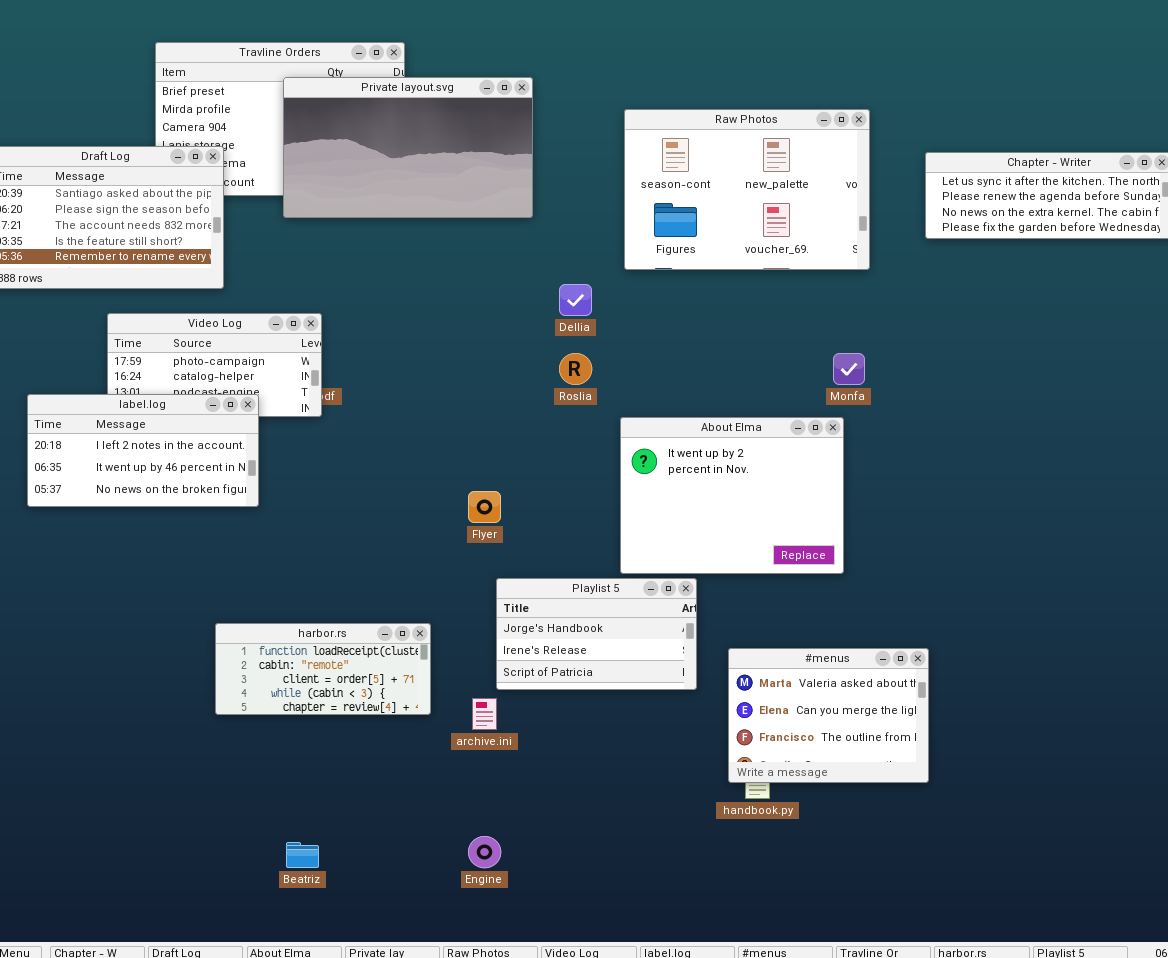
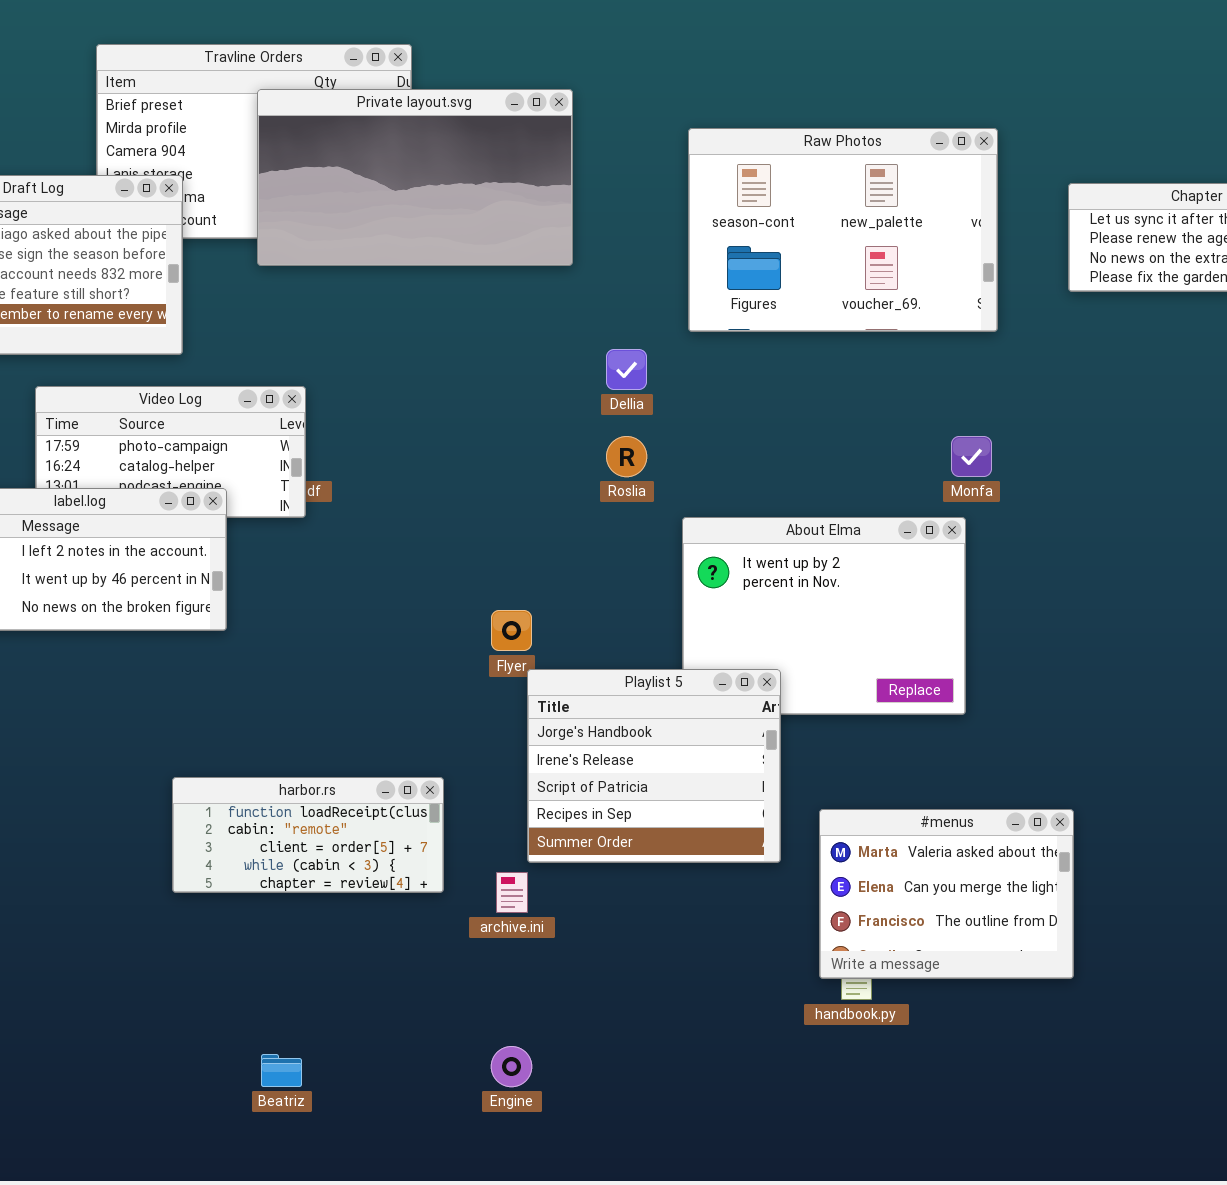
Playlist 5: [496,578,697,690] -> [527,669,781,863], resized

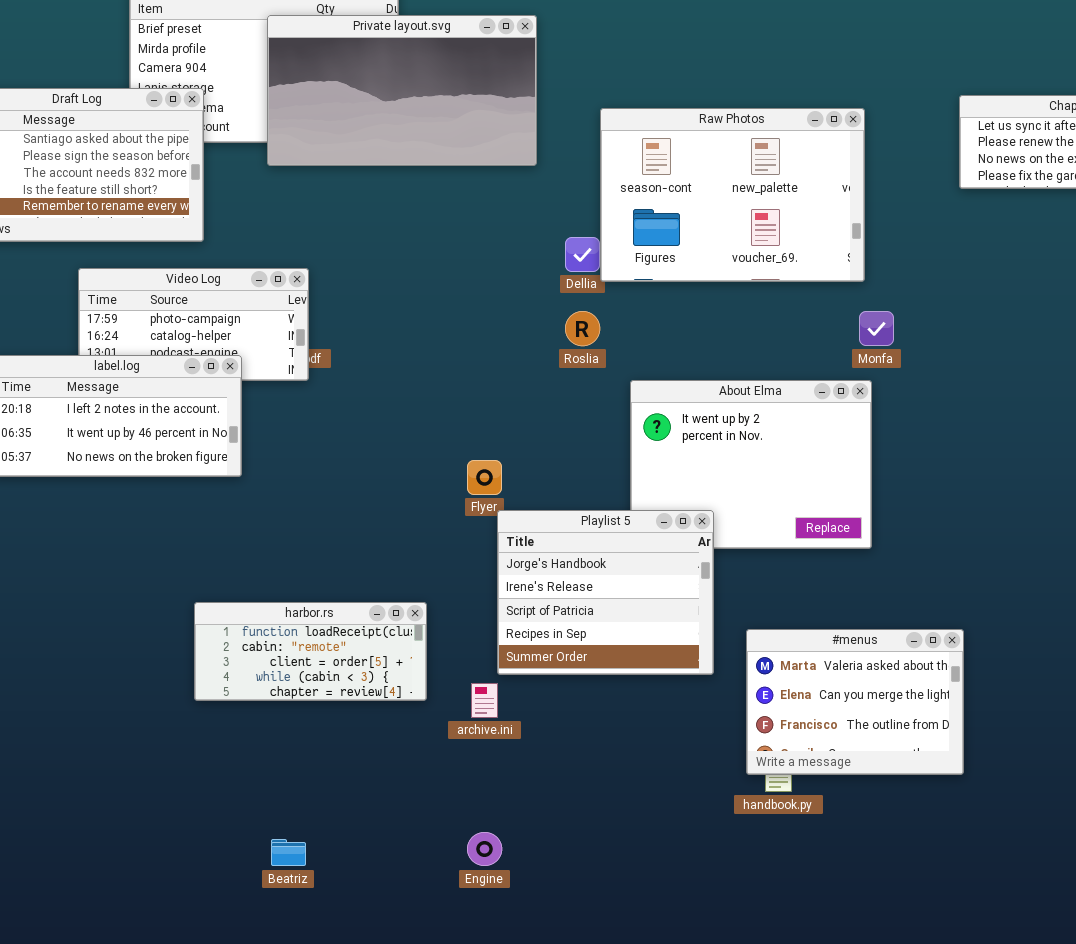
Raw Photos: [688,128,998,332] -> [600,108,865,282], moved

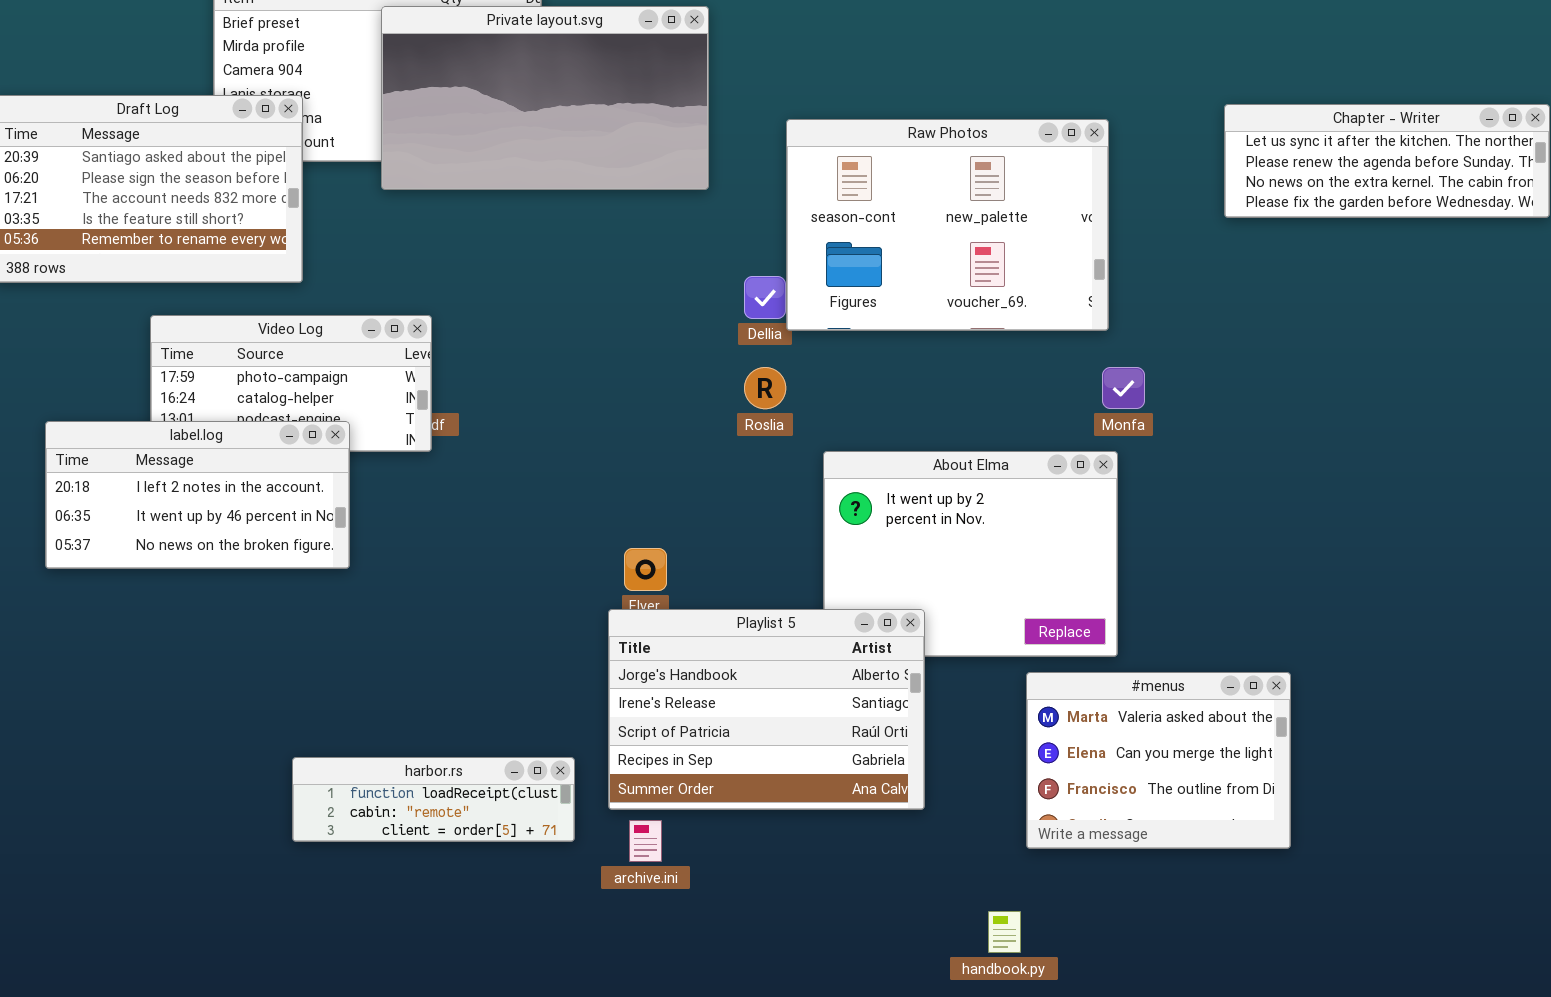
Playlist 5: [497,510,714,675] -> [608,609,925,810], resized
harbor.rs: [194,602,427,701] -> [292,757,575,842], resized
#menus: [746,629,964,775] -> [1026,672,1291,849], moved

